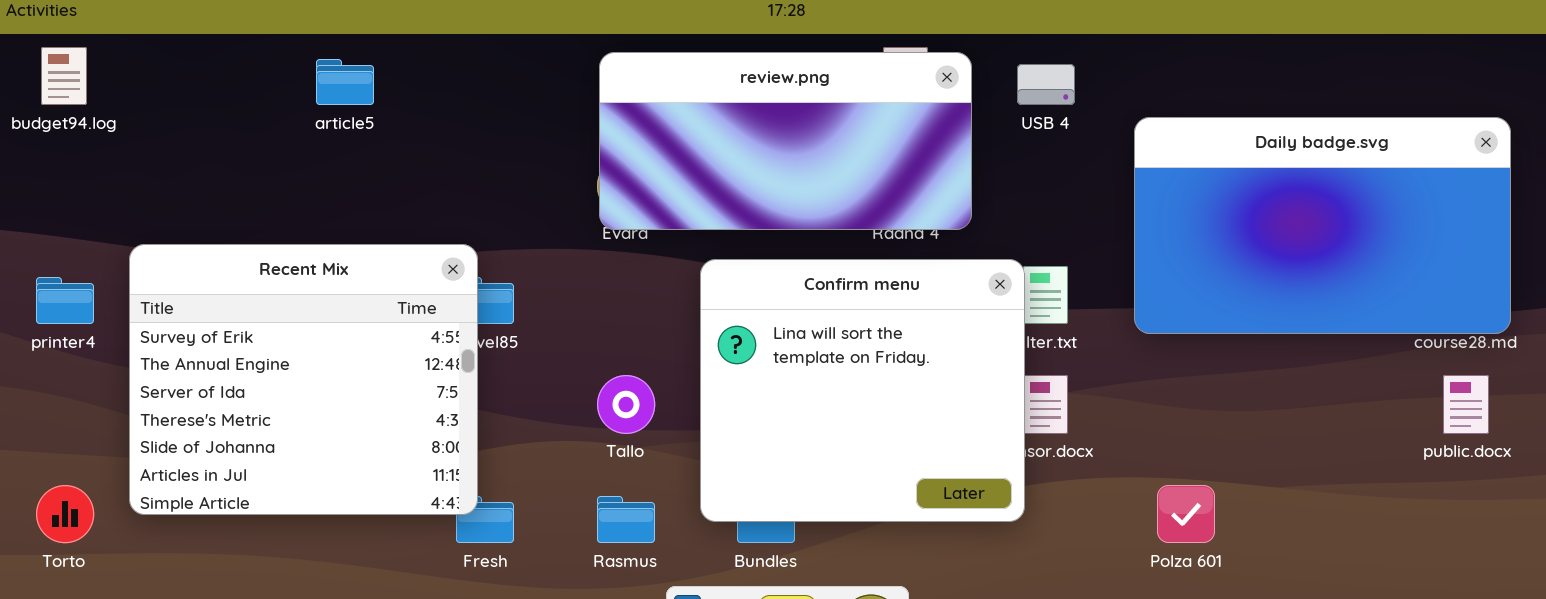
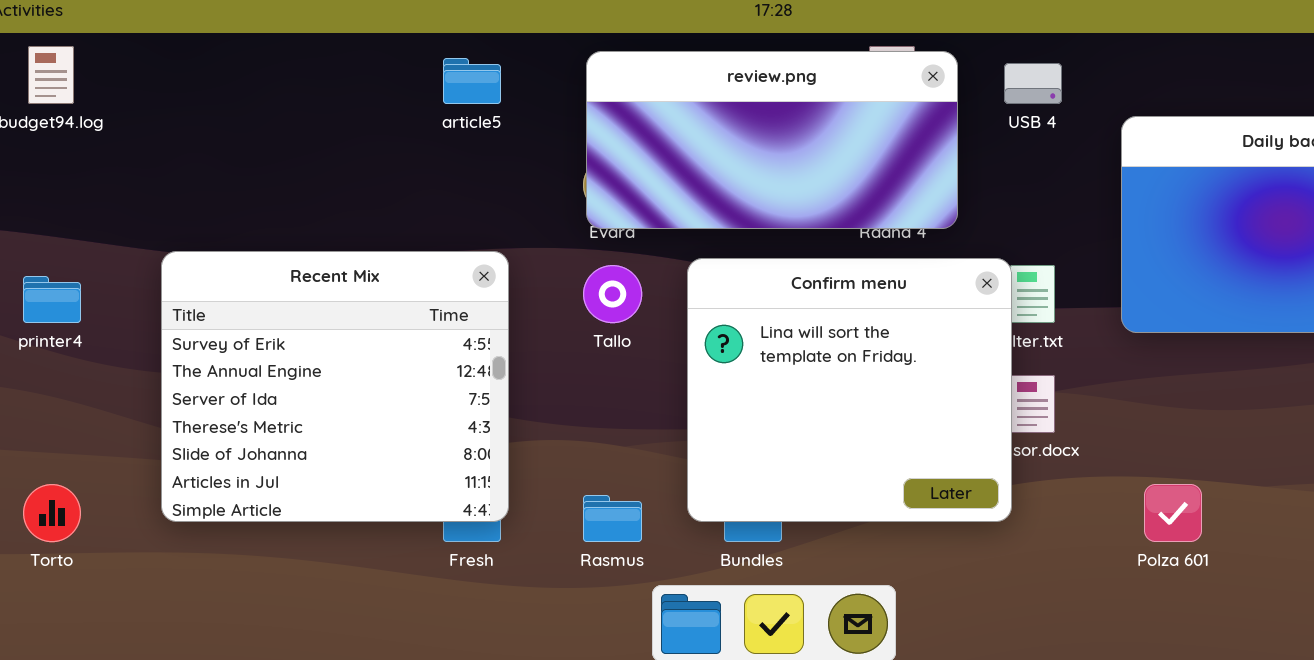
article5: [316,59,374,105] -> [443,58,501,104], moved
Recent Mix: [129,244,478,515] -> [161,251,509,522], moved
Tallo: [597,375,655,434] -> [583,265,642,323], moved

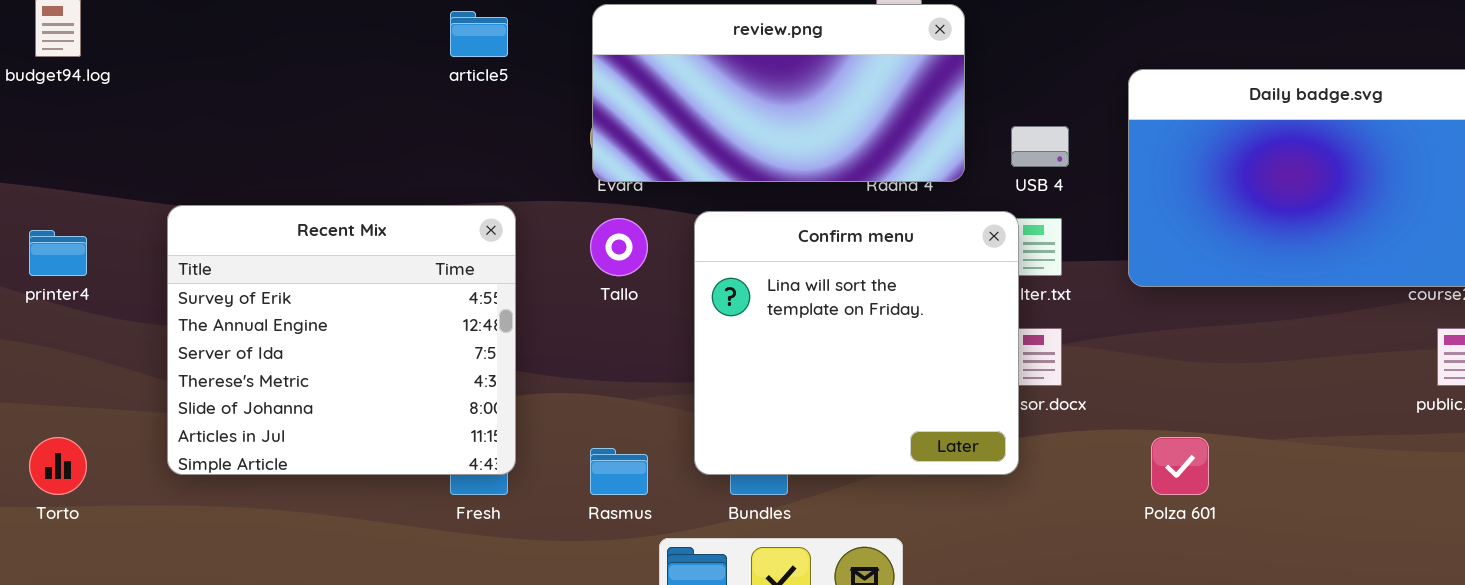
USB 4: [1004,63,1062,104] -> [1011,126,1069,167], moved

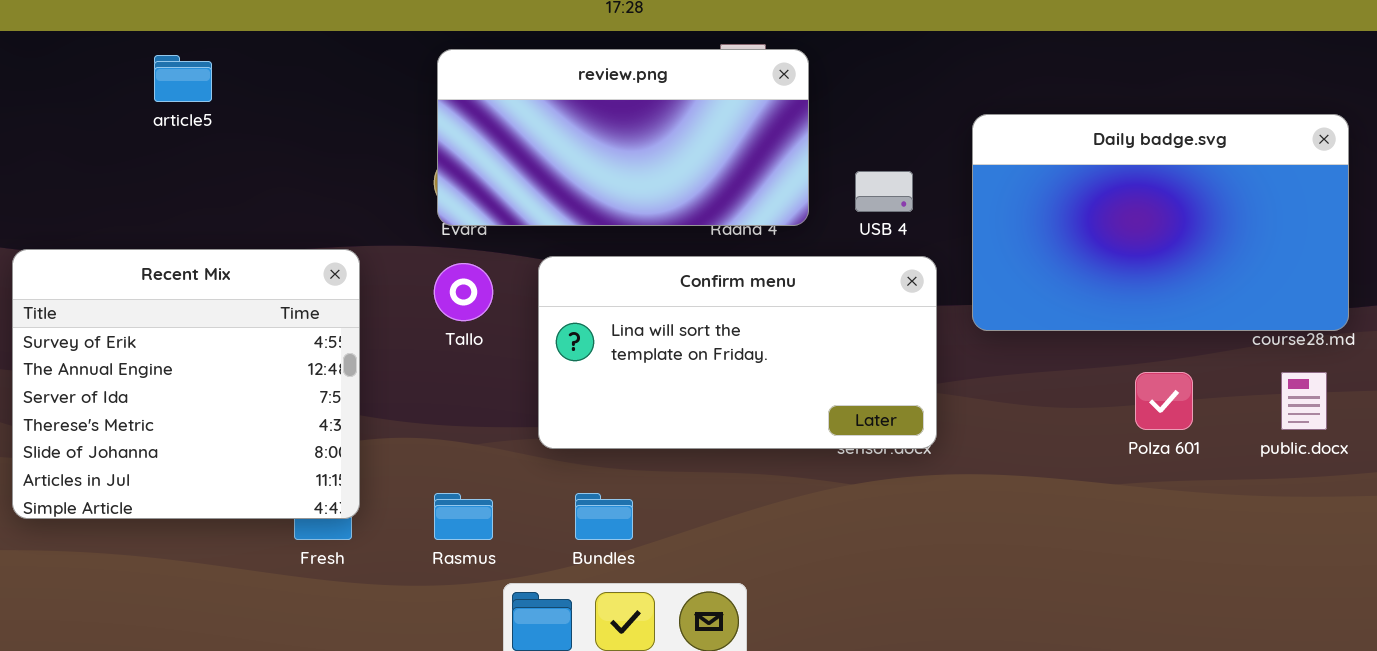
article5: [450,11,508,57] -> [154,55,212,102], moved
Confirm menu: [694,211,1019,475] -> [538,256,937,449], resized
Polza 601: [1151,437,1209,495] -> [1135,372,1193,430], moved

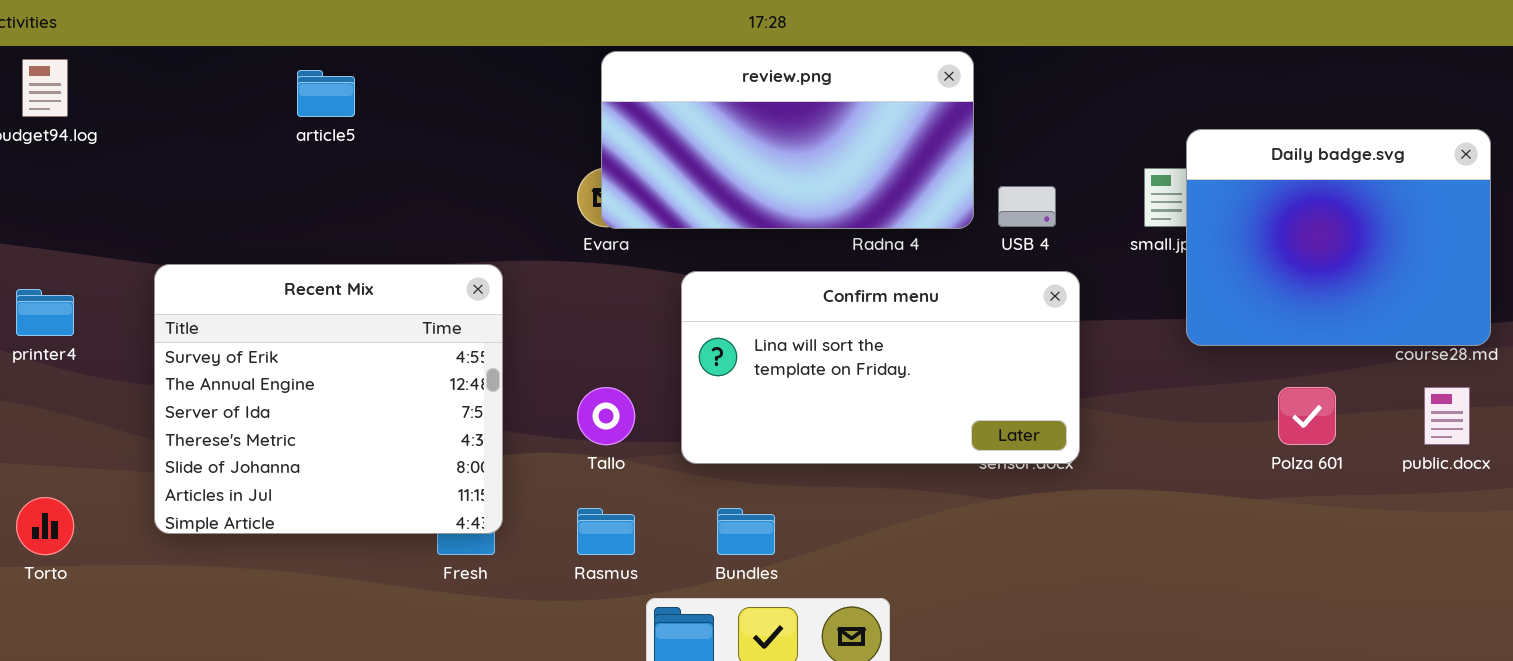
review.png: [437,49,809,226] -> [601,51,974,229], moved
Daily badge.svg: [972,114,1349,331] -> [1186,129,1491,346], resized
Tallo: [434,263,493,321] -> [577,387,635,445], moved

